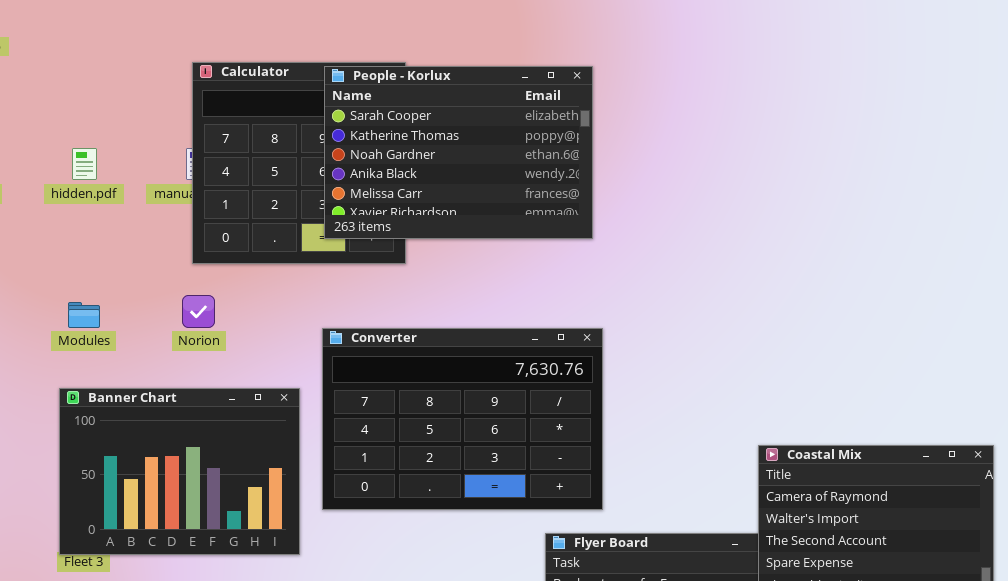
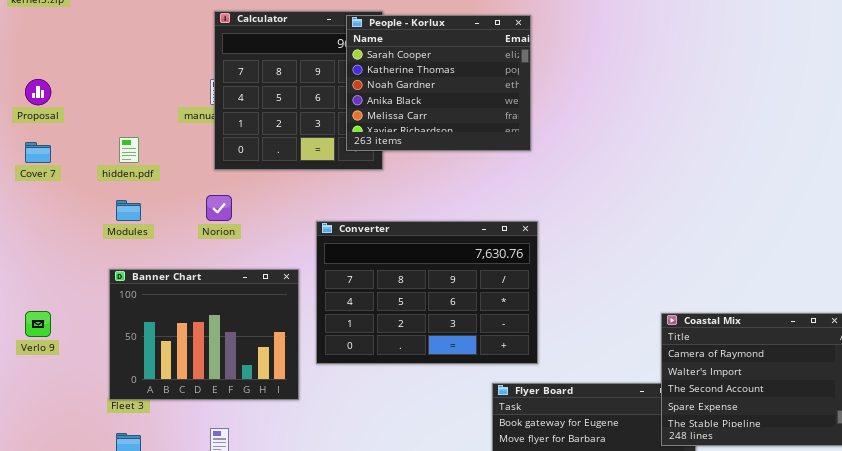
People - Korlux: [324,66,593,239] -> [346,15,531,151], resized
hidden.pdf: [72,148,97,180] -> [119,137,139,163], moved

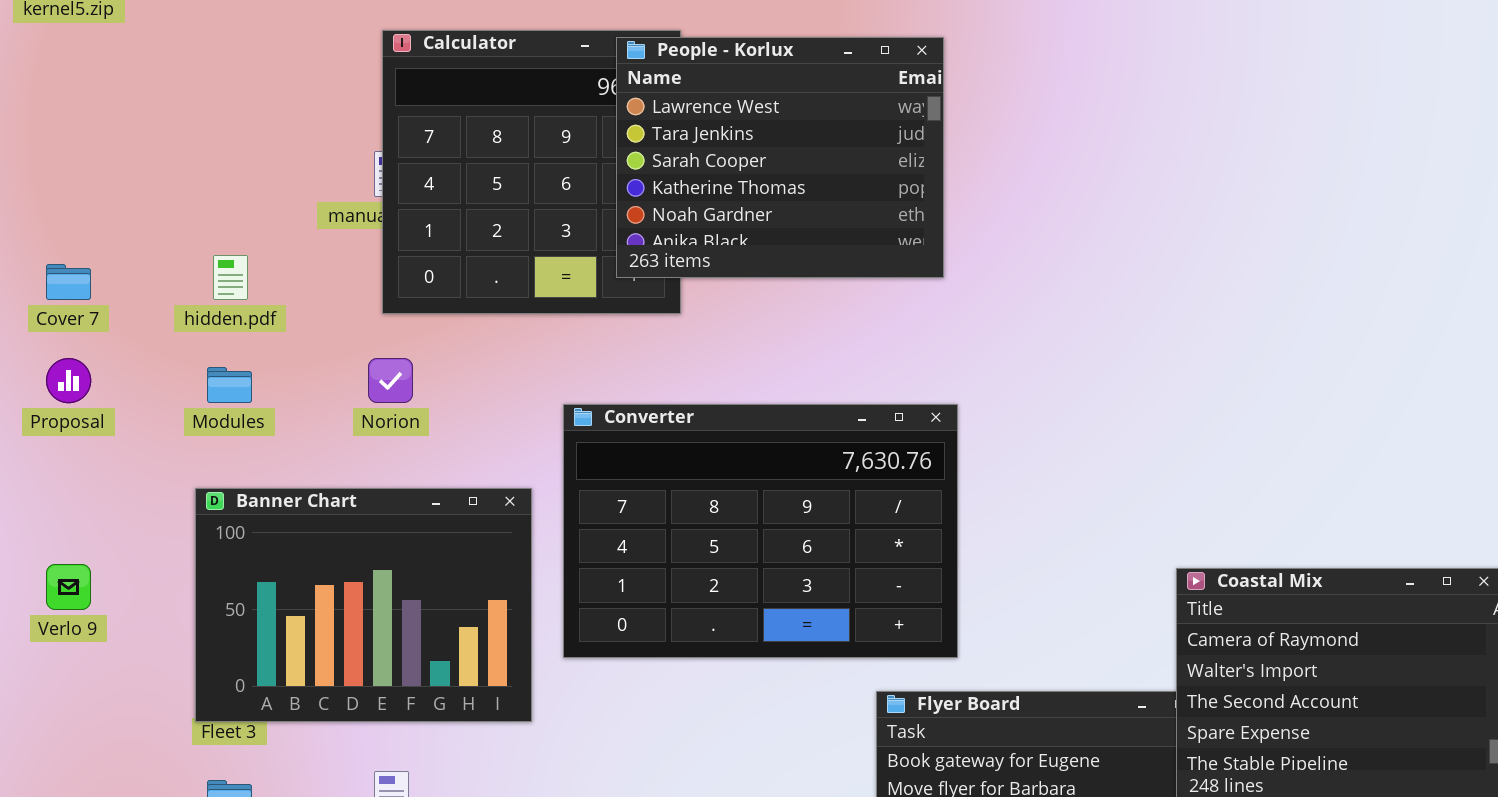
People - Korlux: [346,15,531,151] -> [616,37,944,278], scrolled up 2 rows
Proposal: [25,79,51,105] -> [46,358,91,403], moved

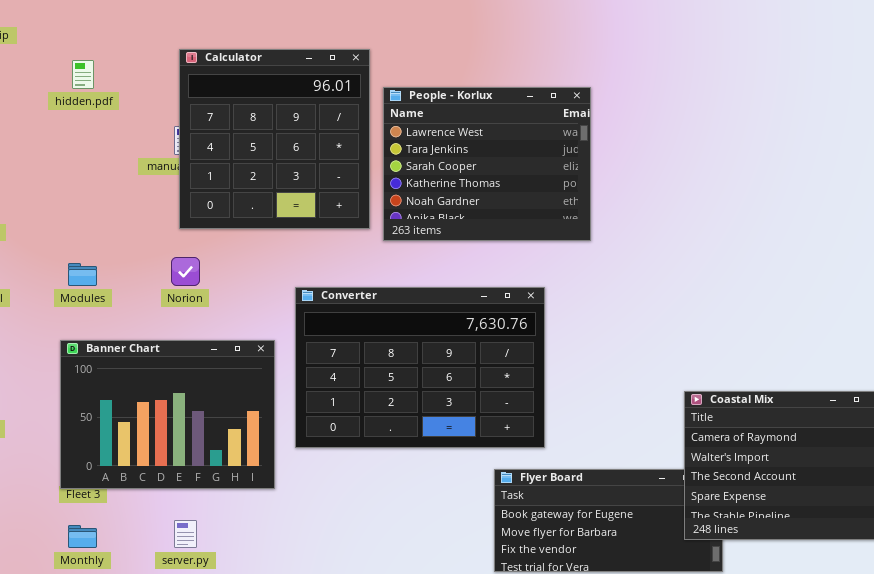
People - Korlux: [616,37,944,278] -> [383,87,591,241], moved
hidden.pdf: [213,255,248,300] -> [72,60,94,89], moved

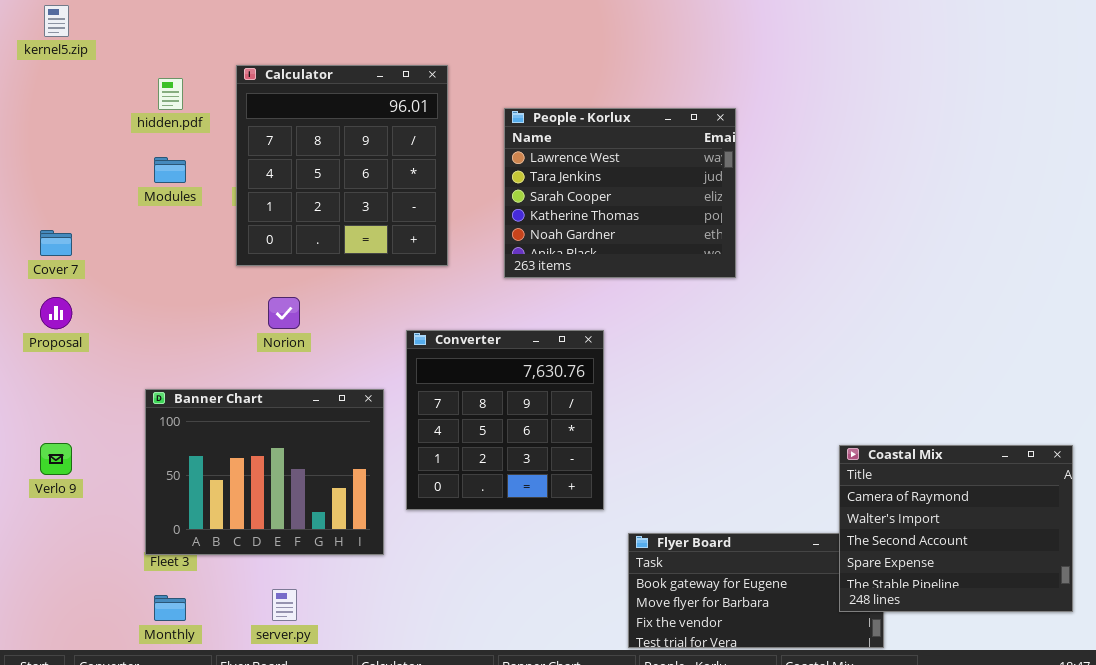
Calculator: [179,49,370,229] -> [236,65,448,266], moved
Modules: [68,263,97,286] -> [154,157,186,183], moved
Converter: [295,287,545,448] -> [406,330,604,510], resized

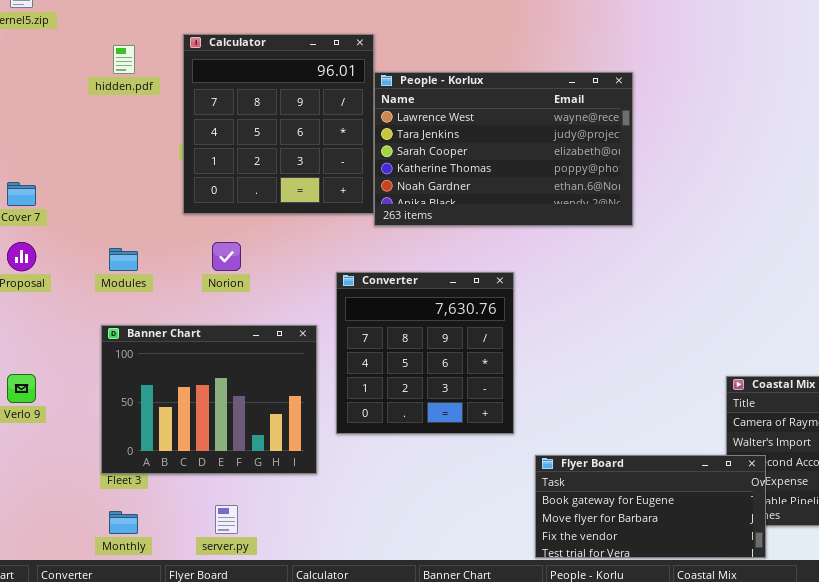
People - Korlux: [504,108,736,278] -> [374,72,633,226], resized
Modules: [154,157,186,183] -> [109,248,138,271], moved
Flyer Board: [628,533,884,648] -> [535,455,766,558], raised

